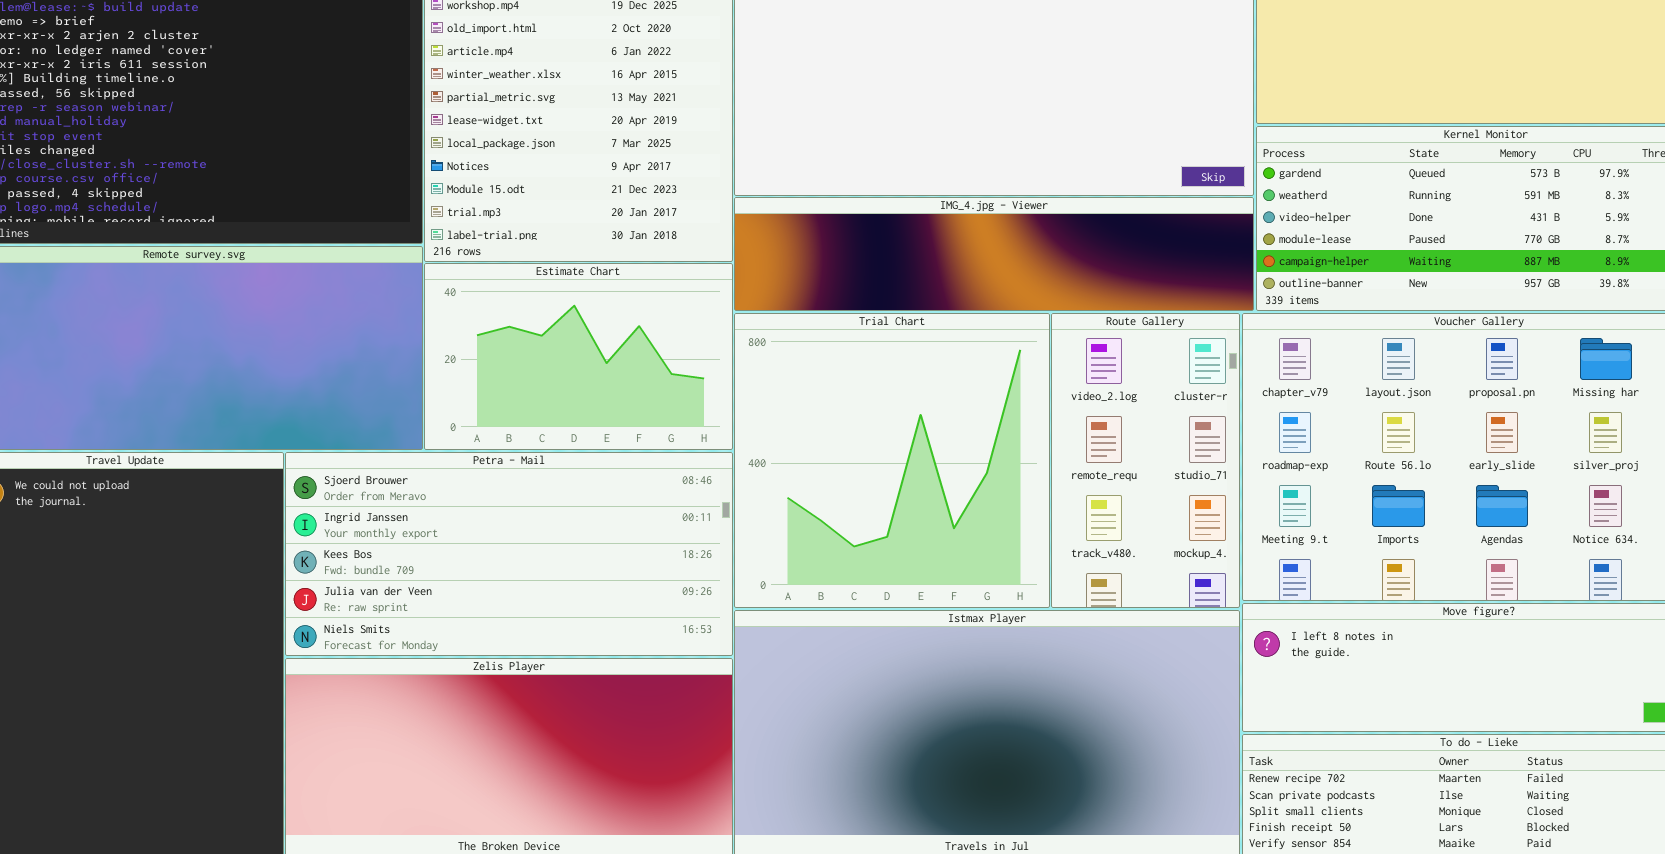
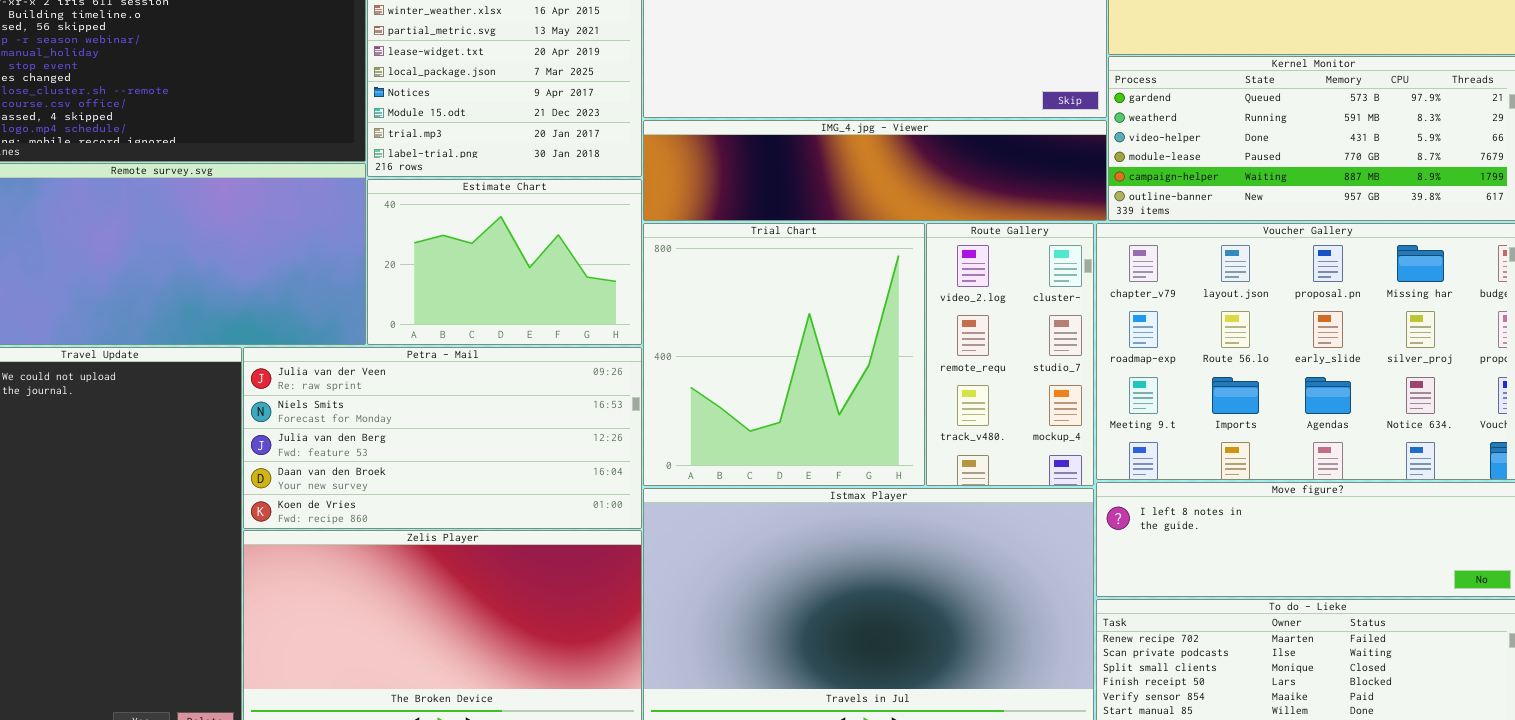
Petra - Mail: [285,452,733,656] -> [243,347,642,529], scrolled down 3 rows

